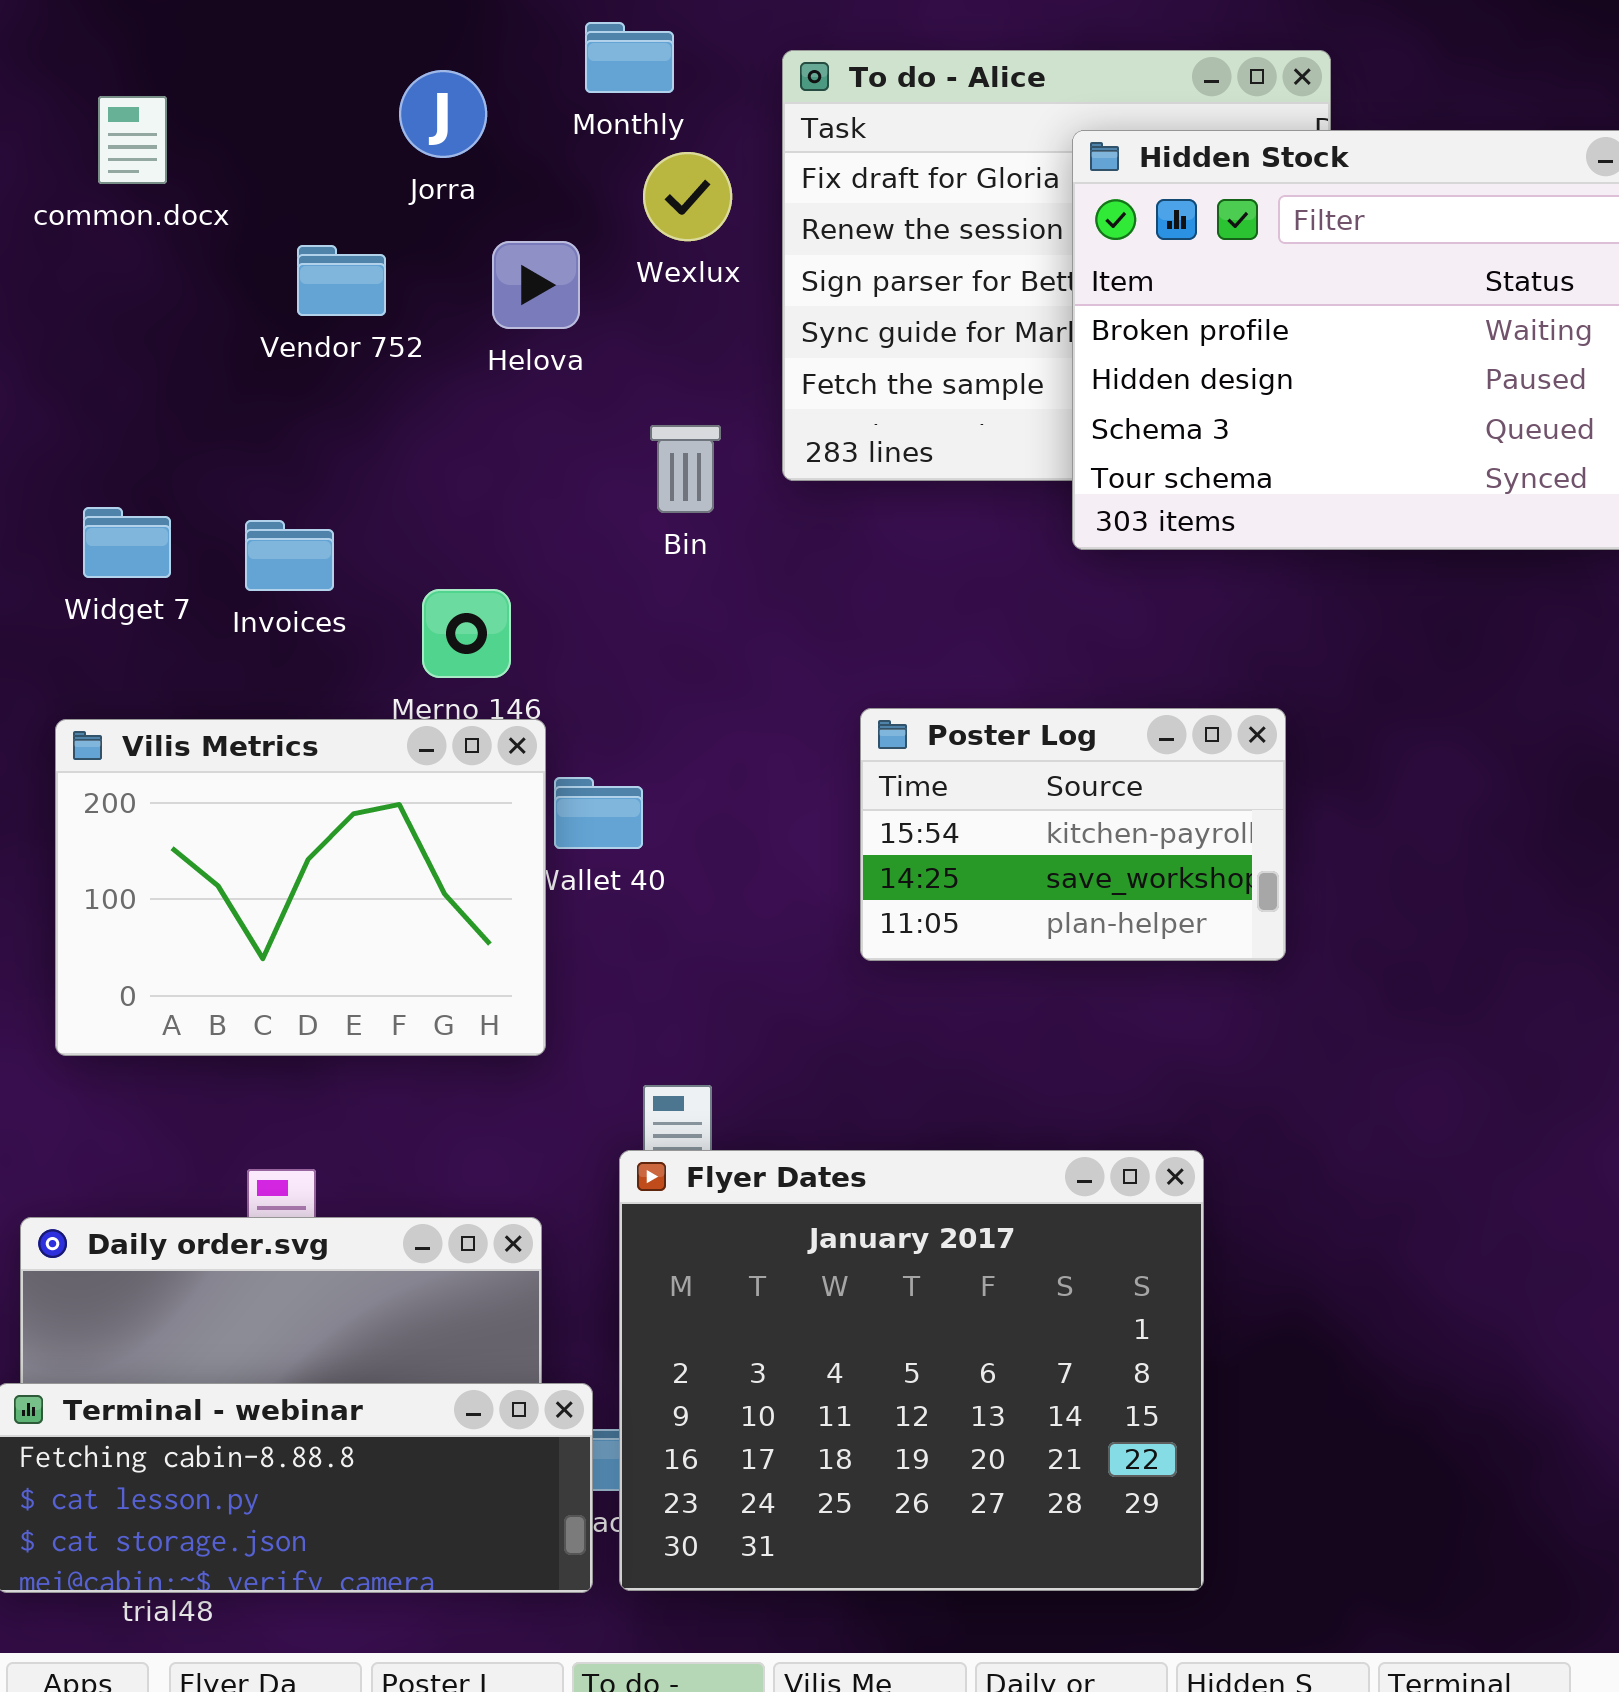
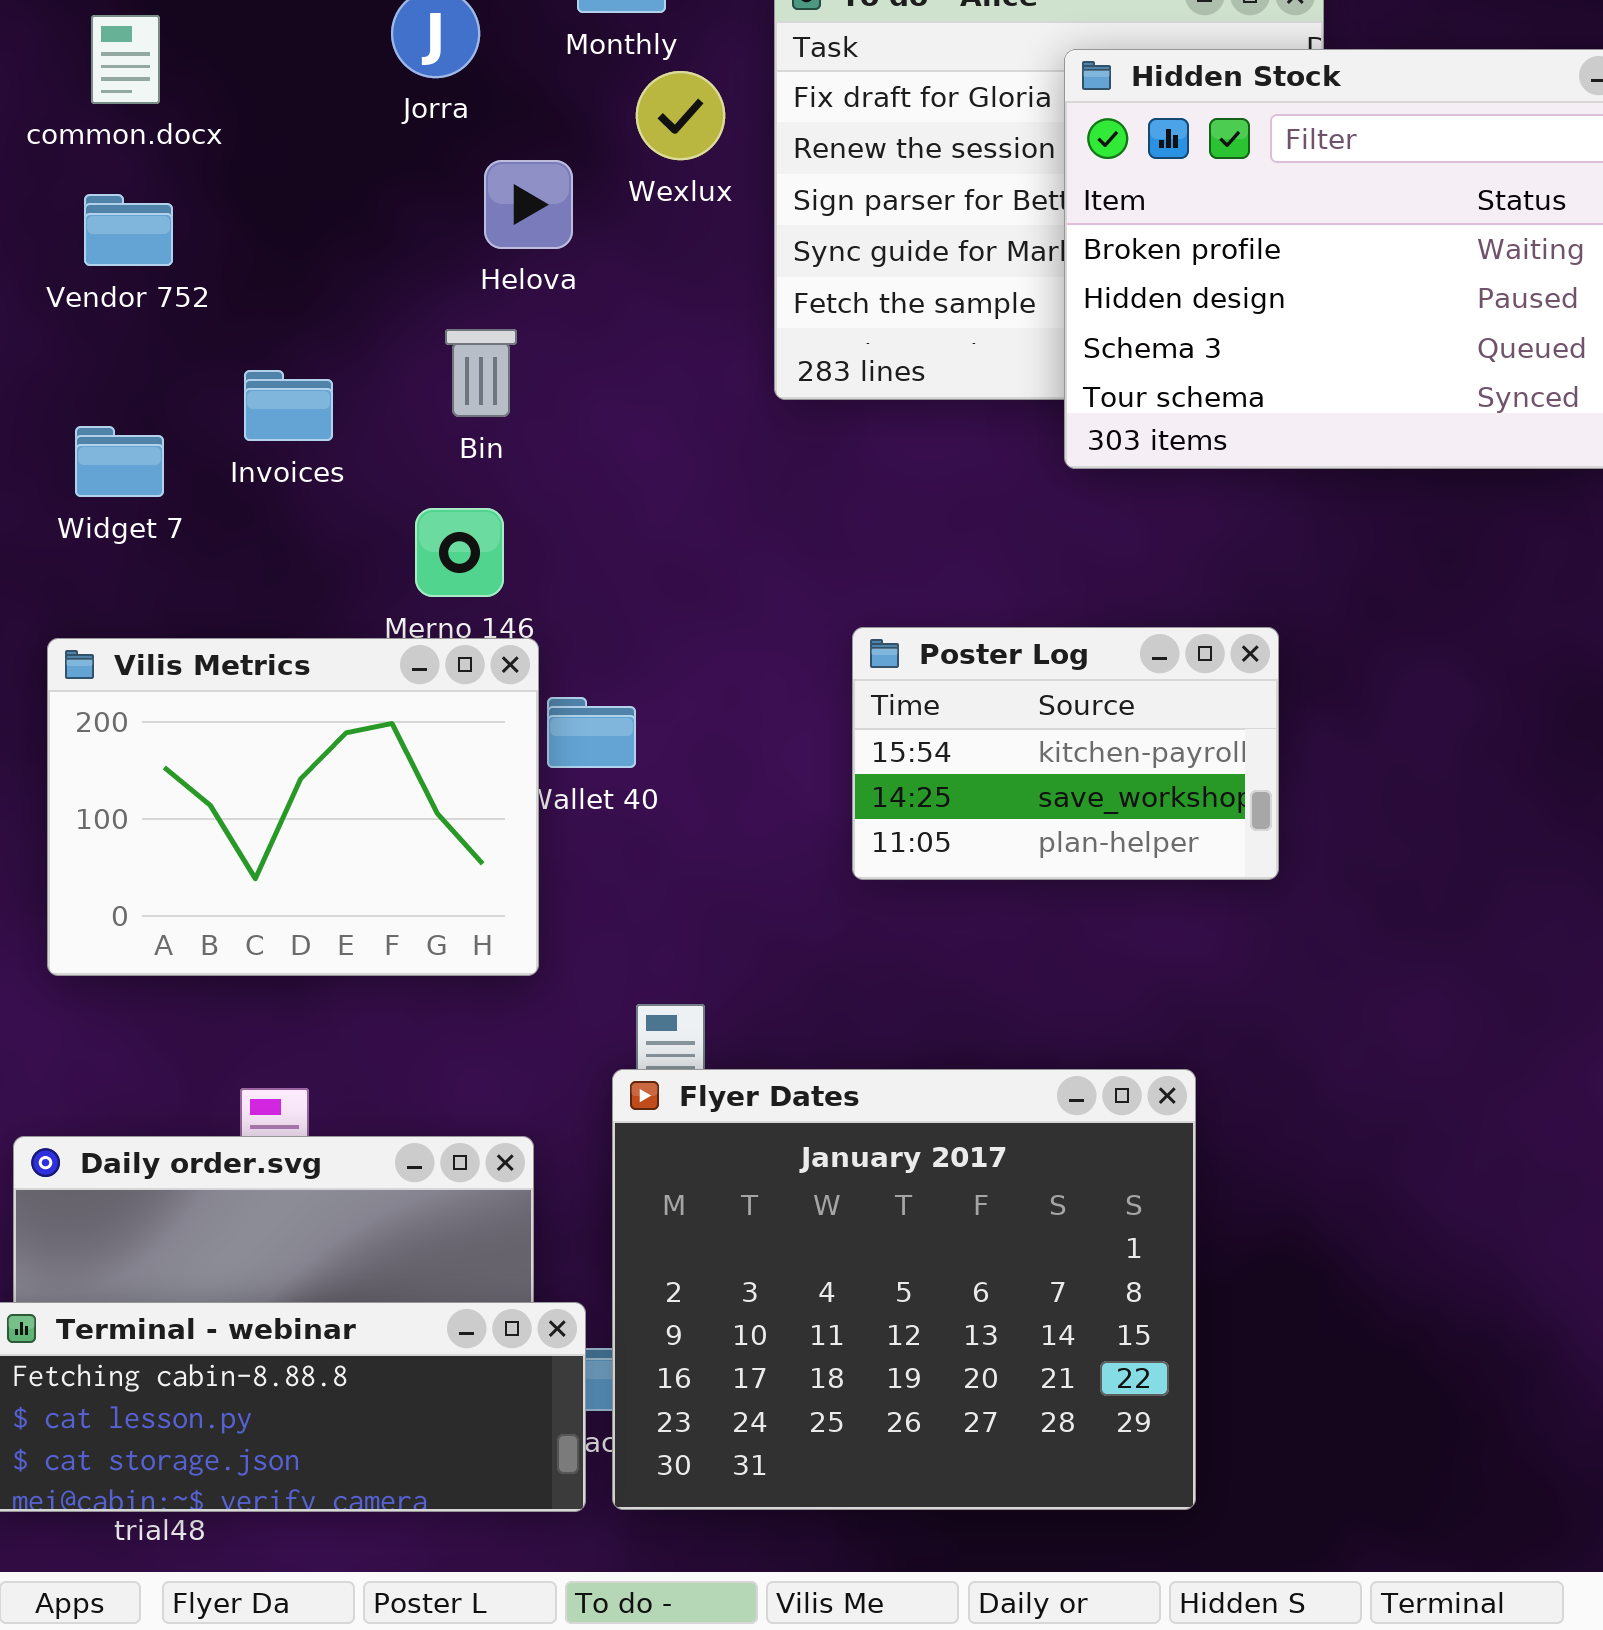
Vendor 752: [297,245,386,316] -> [84,194,173,266], moved
Bin: [650,425,721,513] -> [445,329,517,417], moved
Invoices: [245,520,334,591] -> [244,370,333,441], moved

